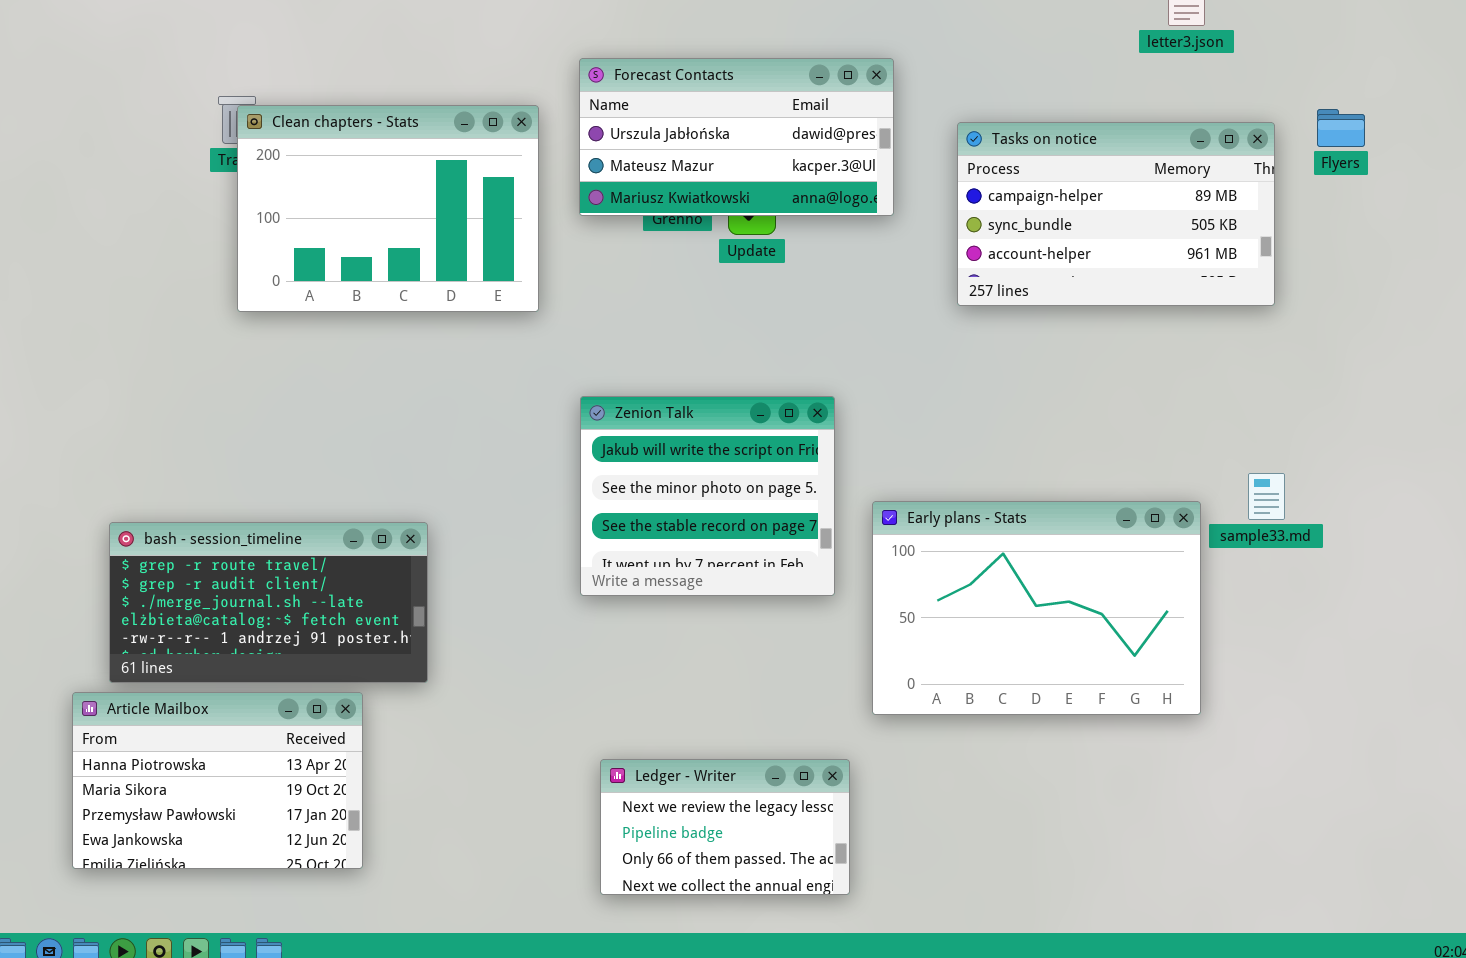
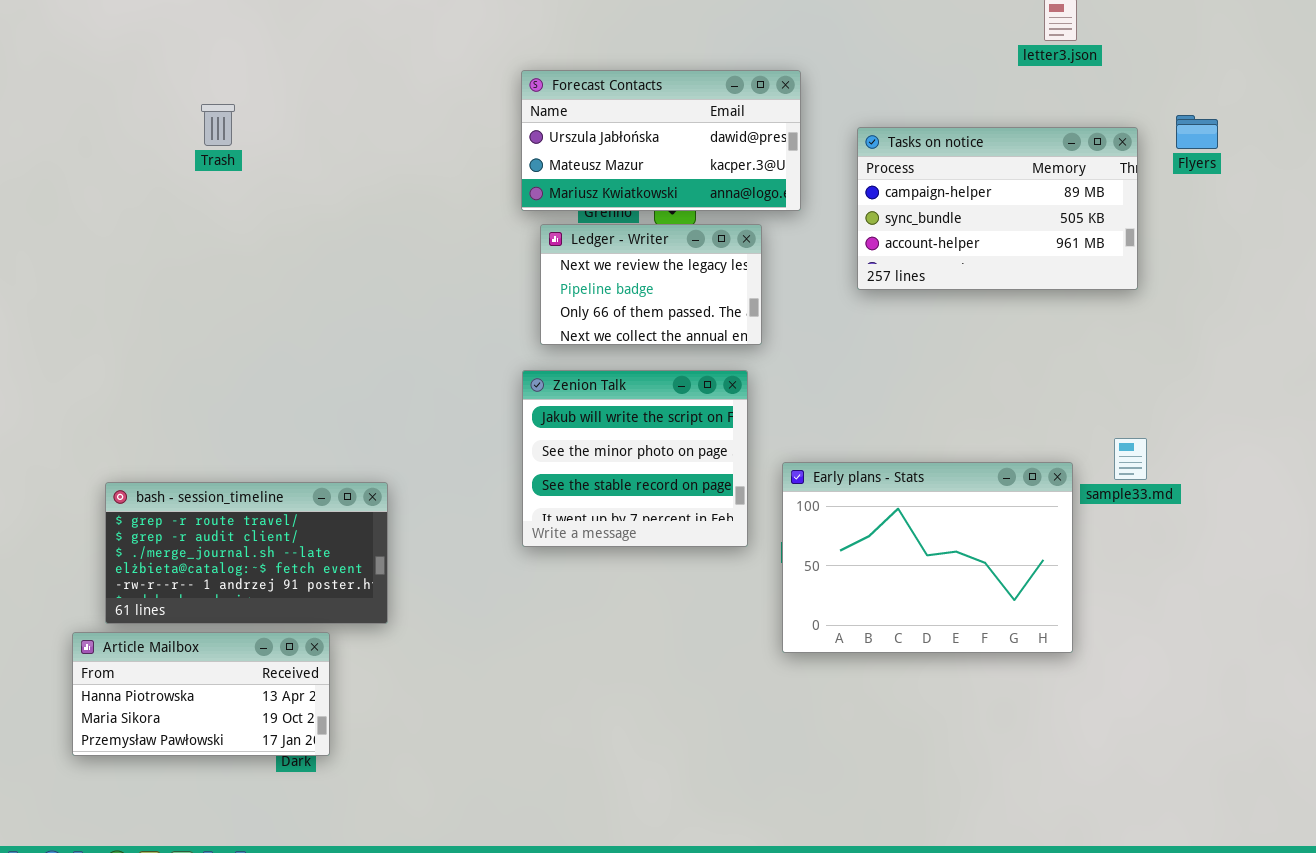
Clean chapters - Stats: [237,105,539,312] -> none, closed
Article Mailbox: [72,692,363,869] -> [72,632,330,756], resized
Ledger - Writer: [600,759,850,895] -> [540,224,762,345], moved

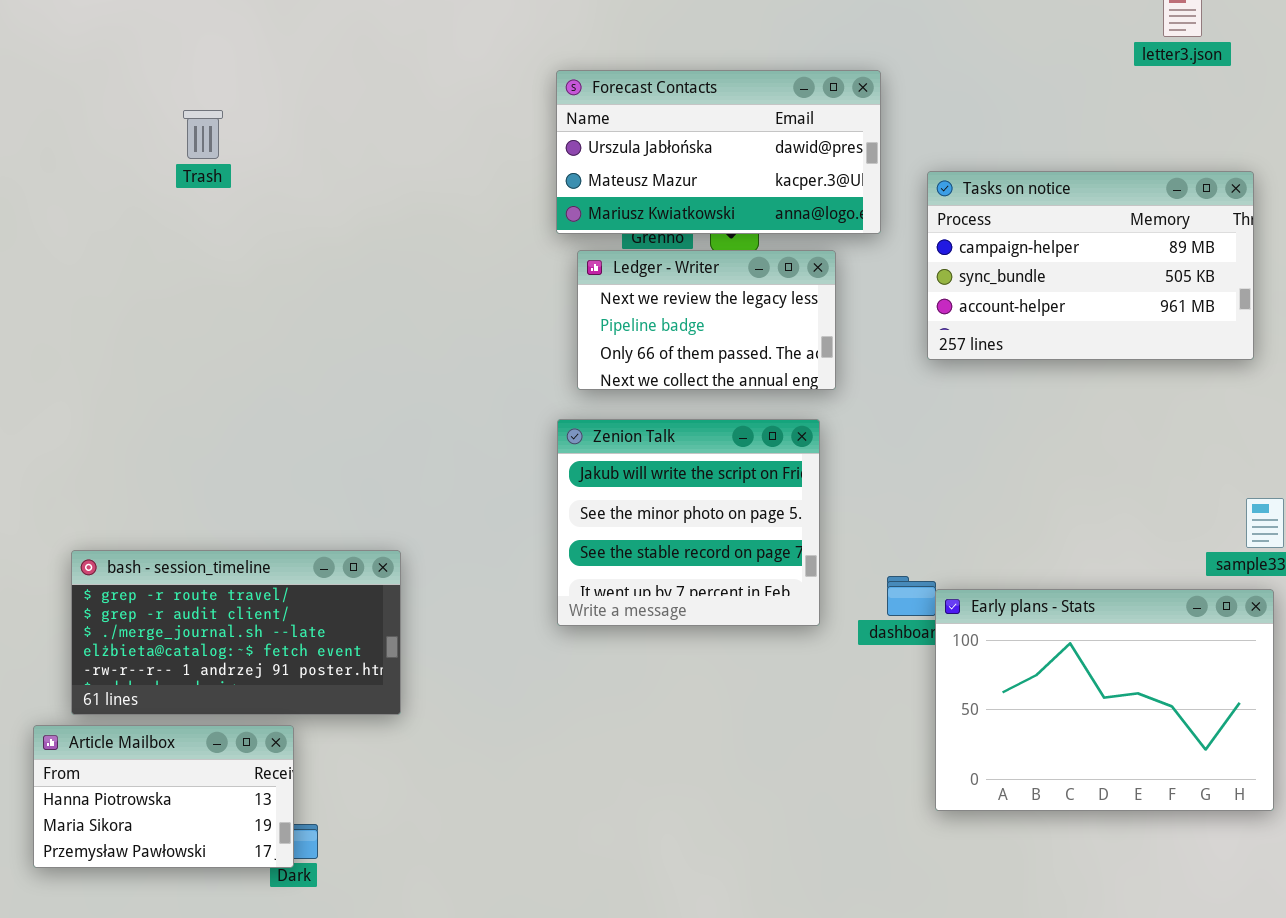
Tasks on notice: [857,127,1138,290] -> [927,171,1254,360], moved
Early plans - Stats: [782,462,1073,653] -> [935,589,1274,811], moved
Article Mailbox: [72,632,330,756] -> [33,725,294,868], resized

